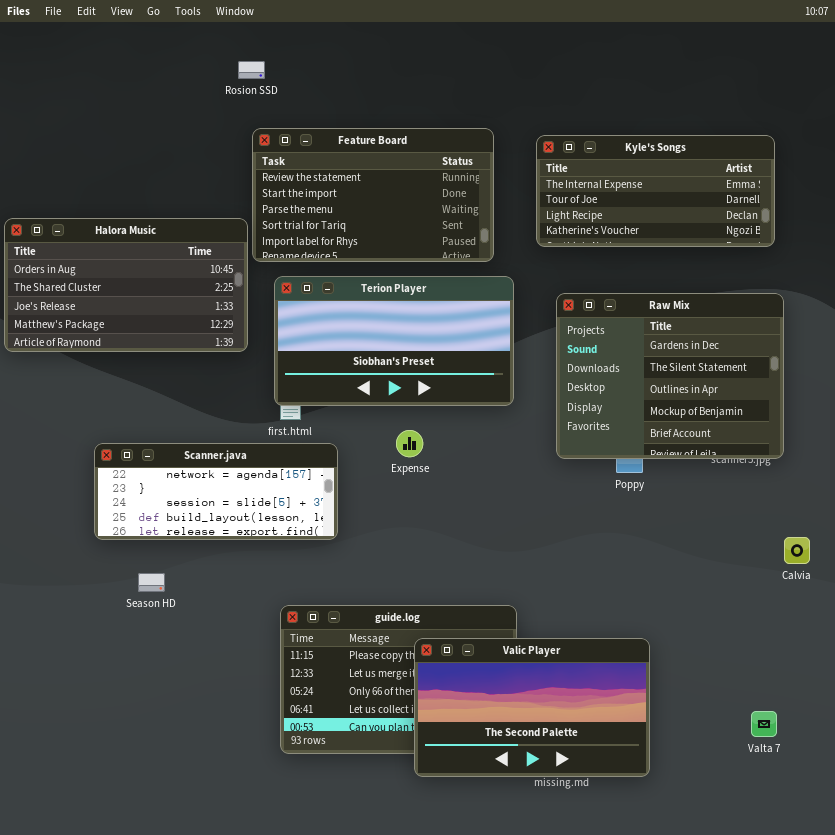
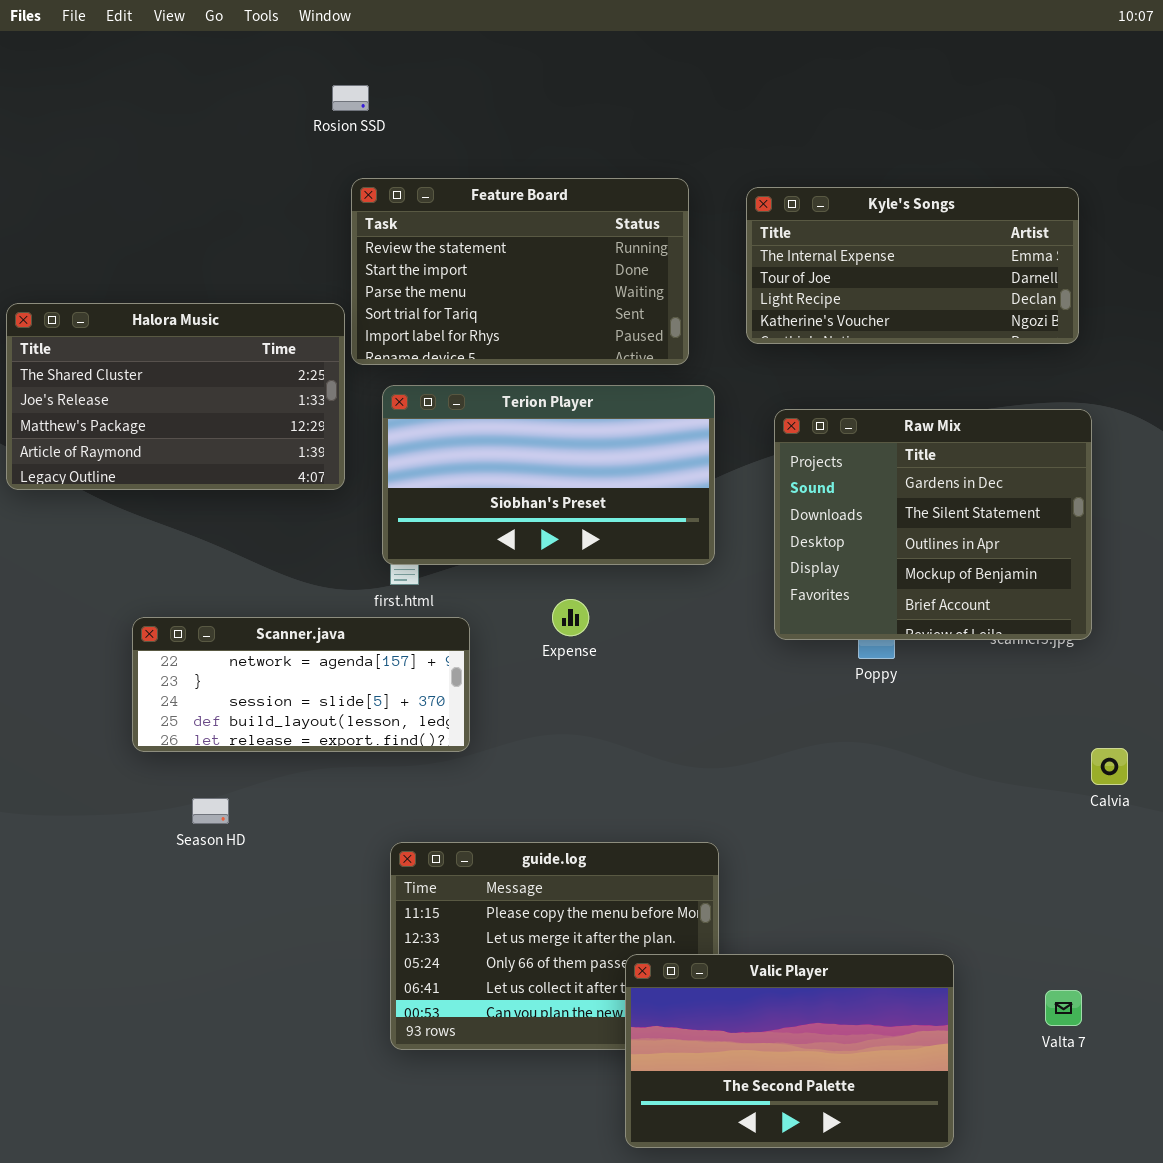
Halora Music: [4,218,248,352] -> [6,303,345,490], scrolled down 1 row
Valic Player: [414,638,650,777] -> [625,954,954,1148], moved

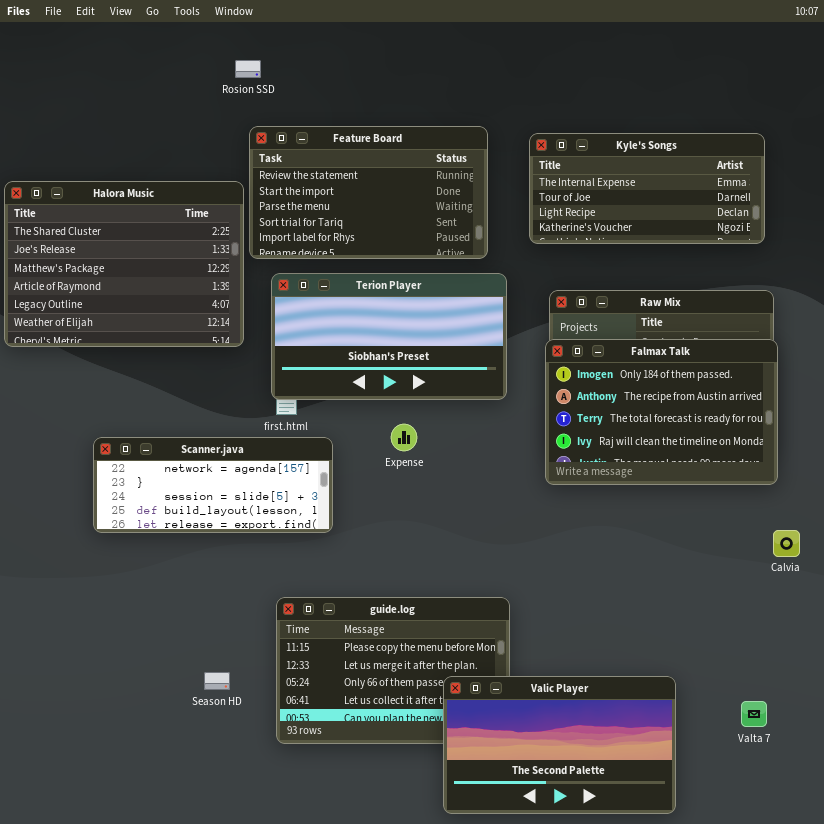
Halora Music: [6,303,345,490] -> [4,181,244,347], resized
Falmax Talk: none -> [545,339,778,485], opened
Season HD: [192,798,229,824] -> [204,672,230,690], moved

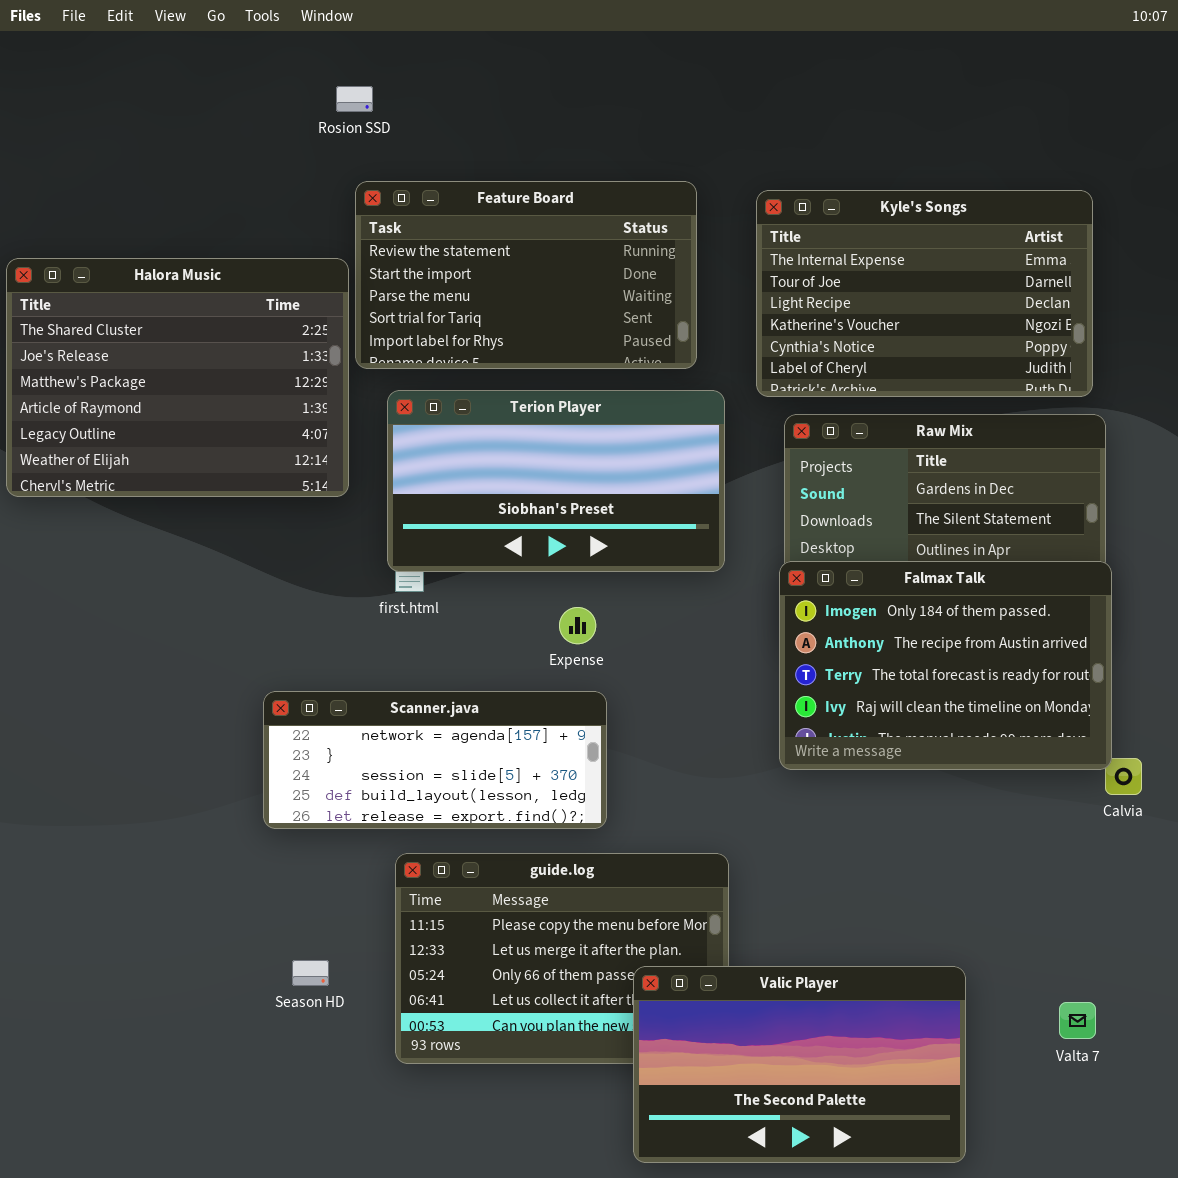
Kyle's Songs: [529,133,765,244] -> [756,190,1093,397], resized
Falmax Talk: [545,339,778,485] -> [779,561,1112,770], moved
Scanner.java: [93,437,333,533] -> [263,691,607,829], moved

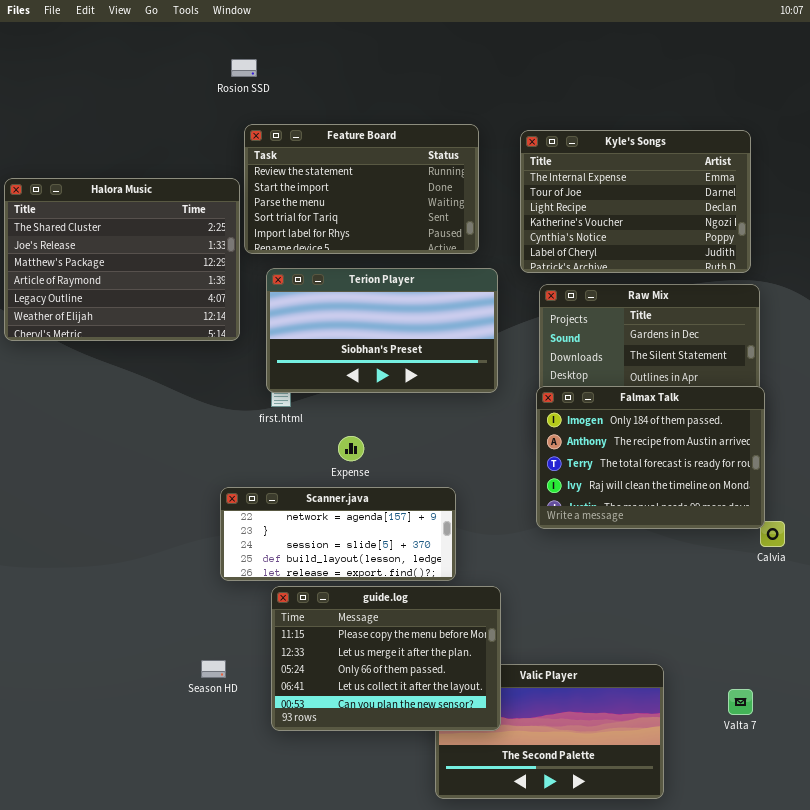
Expense: [559,607,596,644] -> [338,436,364,461], moved
Scanner.java: [263,691,607,829] -> [220,487,456,581], moved
guide.log: [395,853,729,1064] -> [271,586,501,731], raised

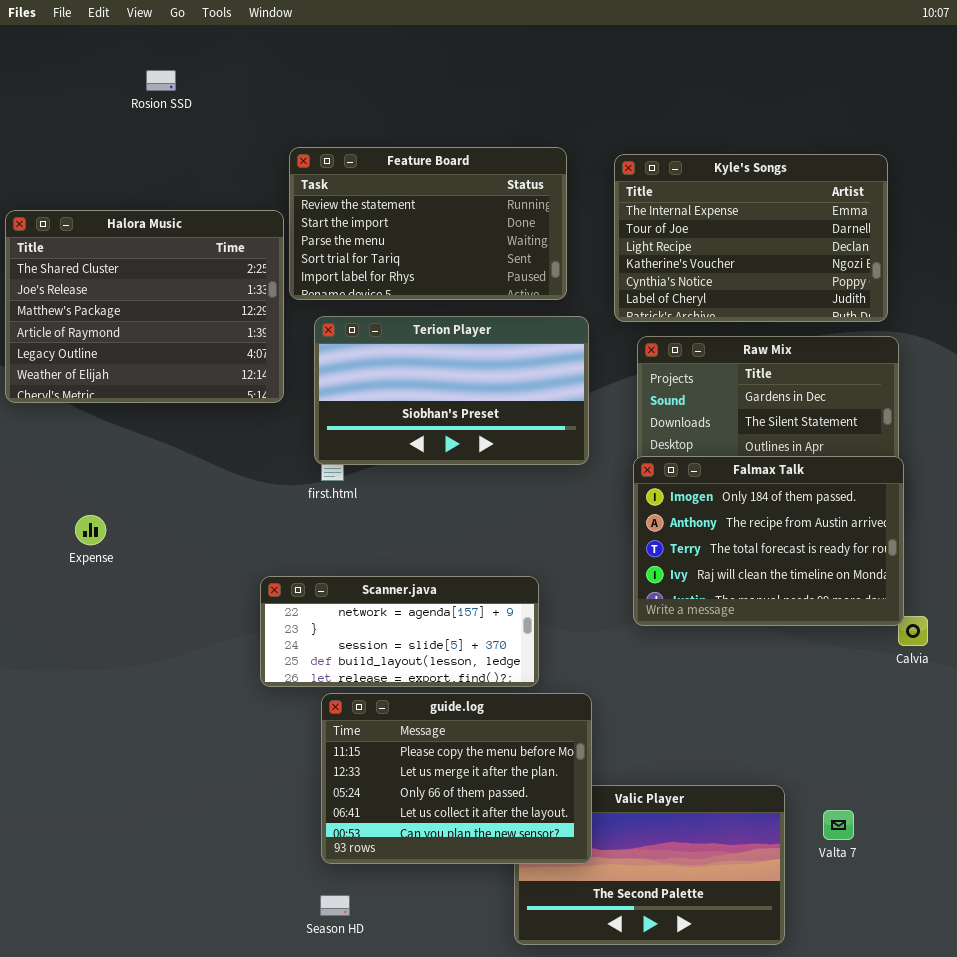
Rosion SSD: [231,59,257,77] -> [146,70,176,91], moved
Expense: [338,436,364,461] -> [75,515,106,545], moved
Season HD: [201,660,226,678] -> [320,895,350,916], moved
Valta 7: [728,689,753,715] -> [823,810,854,840], moved

